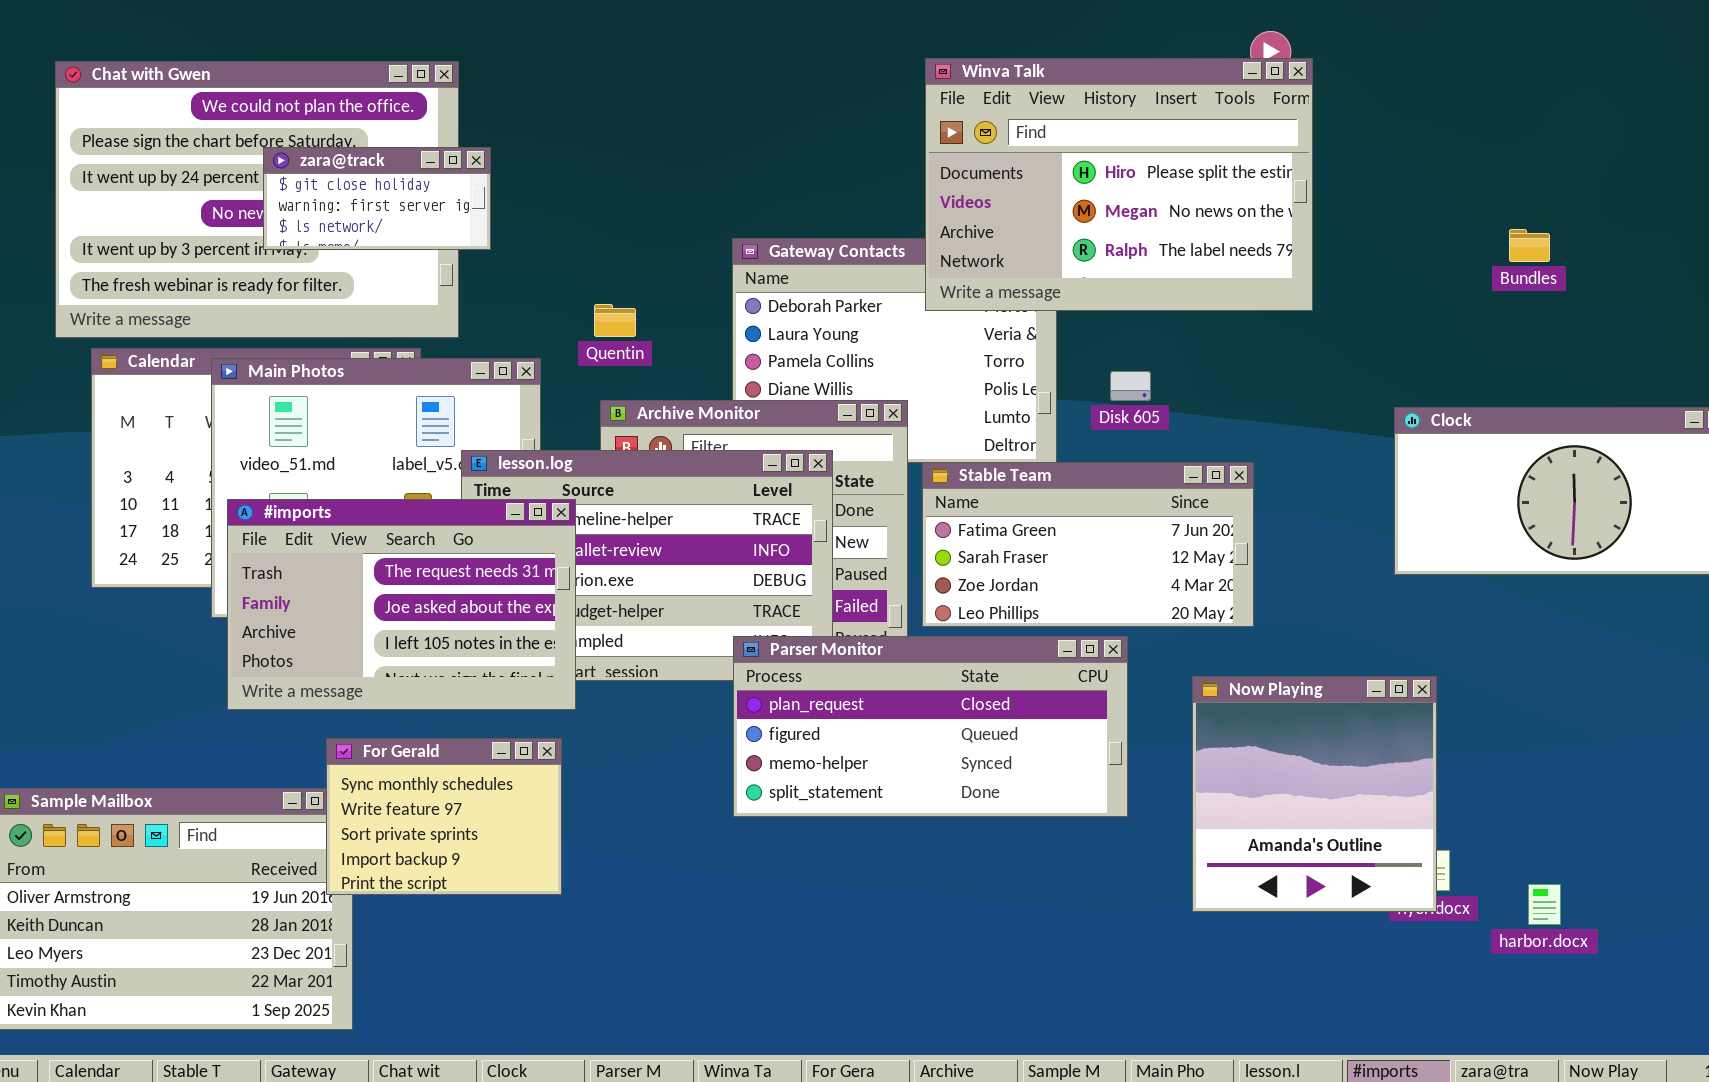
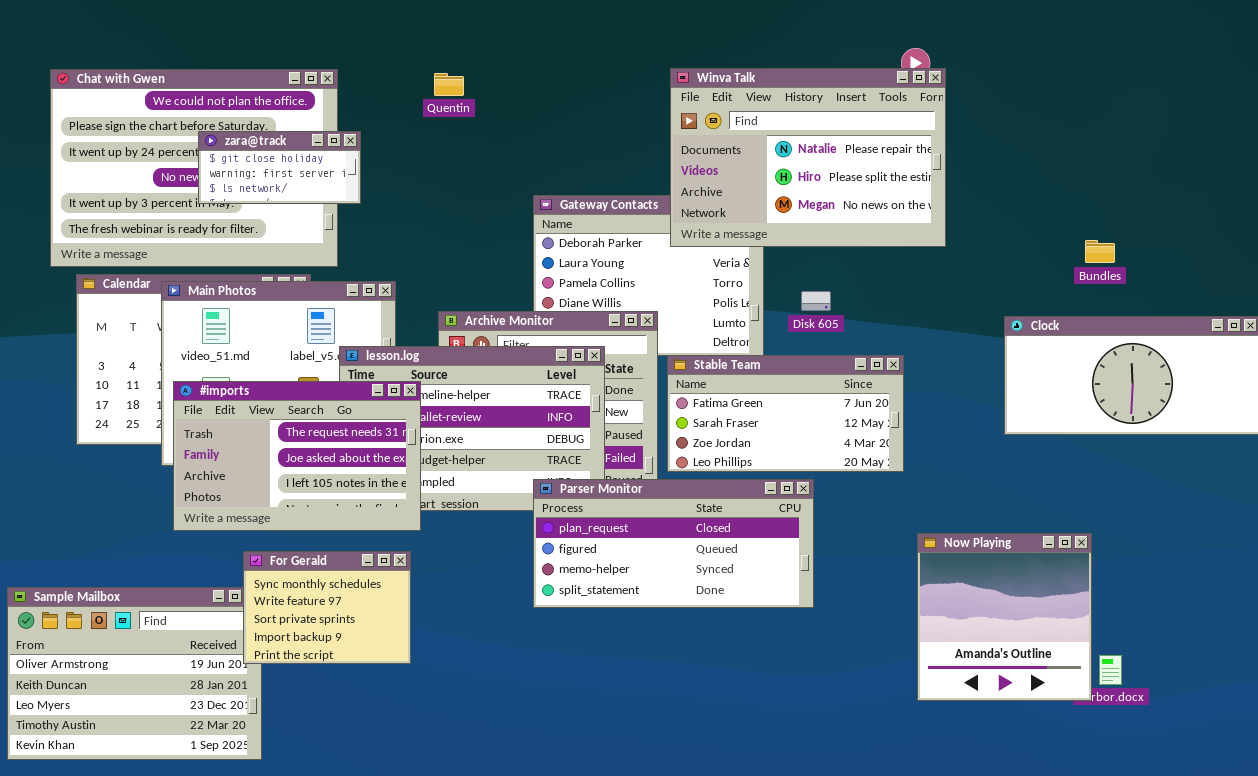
Winva Talk: [925,58,1313,311] -> [670,68,946,247], scrolled up 1 row
Bundles: [1509,229,1550,262] -> [1085,240,1115,263], moved
Quentin: [594,304,636,337] -> [434,73,464,96], moved
Now Playing: [1192,676,1437,912] -> [917,533,1092,701], moved

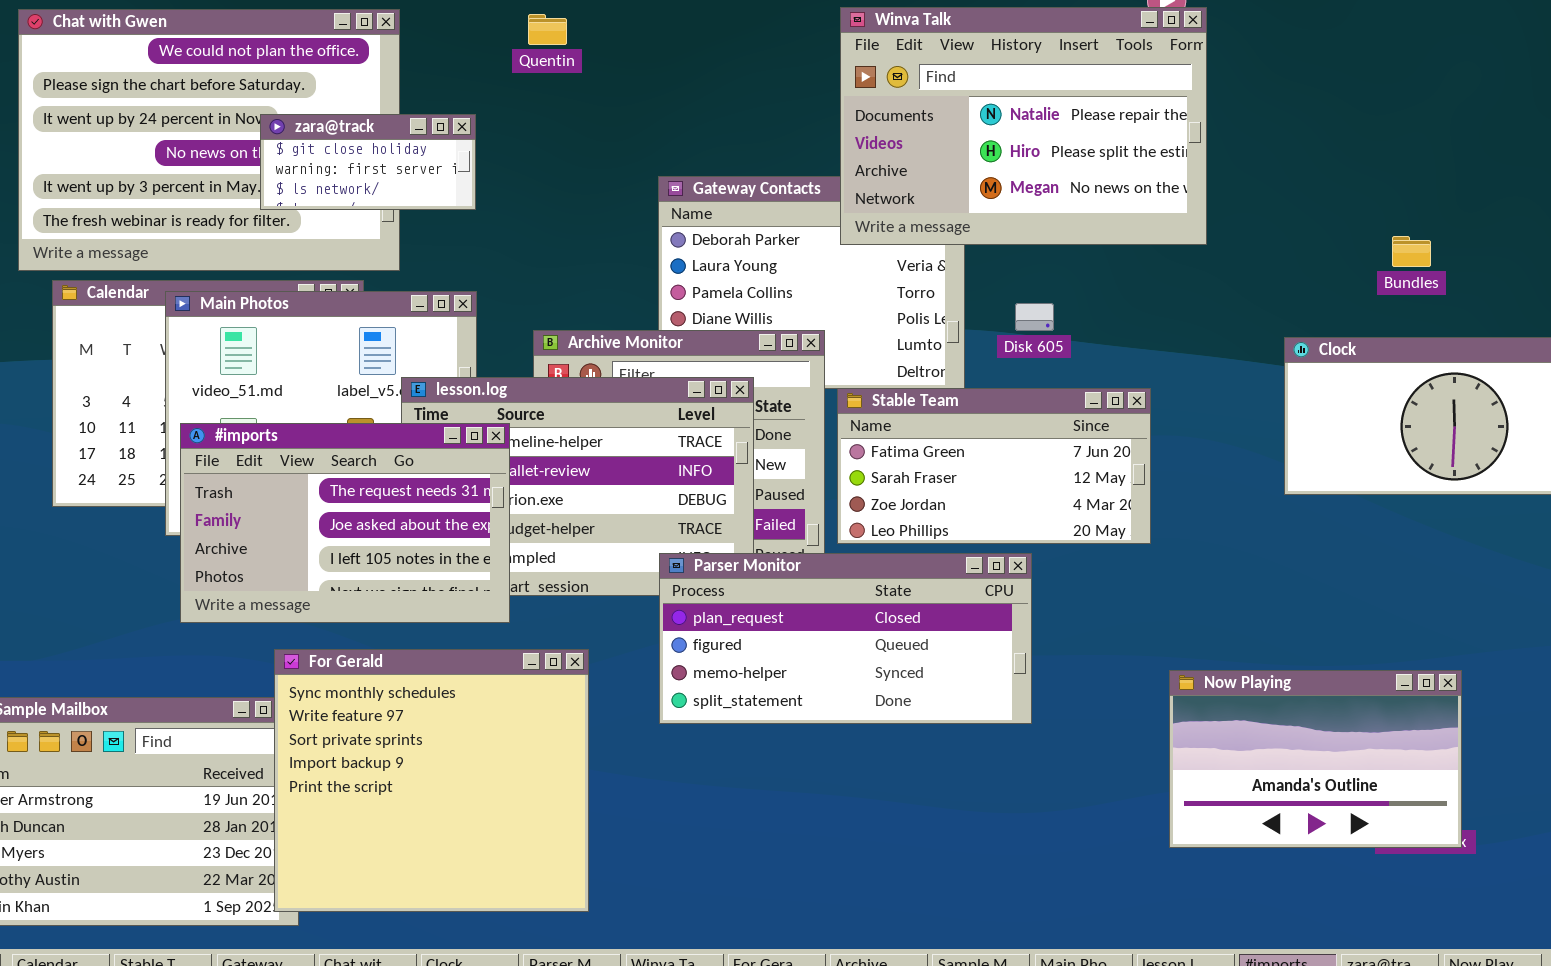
zara@track: [198,131,361,204] -> [260,114,476,210], moved
Now Playing: [917,533,1092,701] -> [1169,670,1462,848], resized
For Gerald: [243,551,411,664] -> [274,649,589,912], resized

